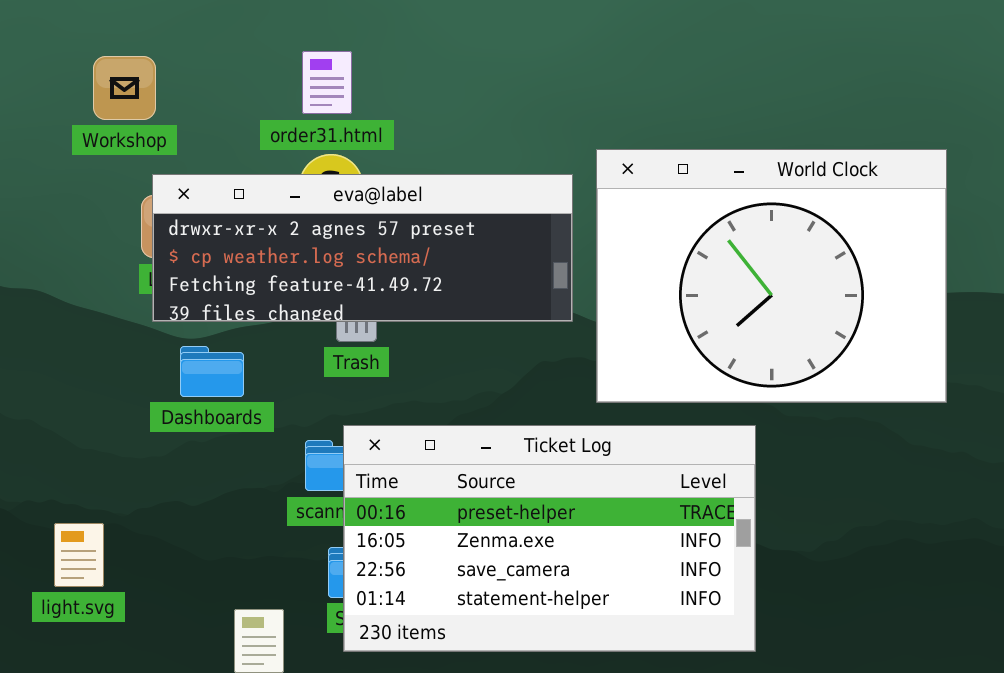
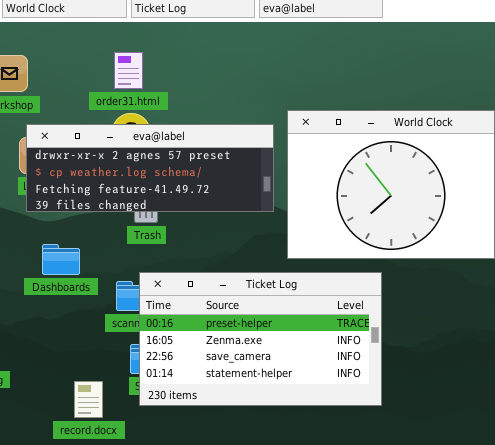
Dashboards: [180,346,244,397] -> [42,244,80,275], moved

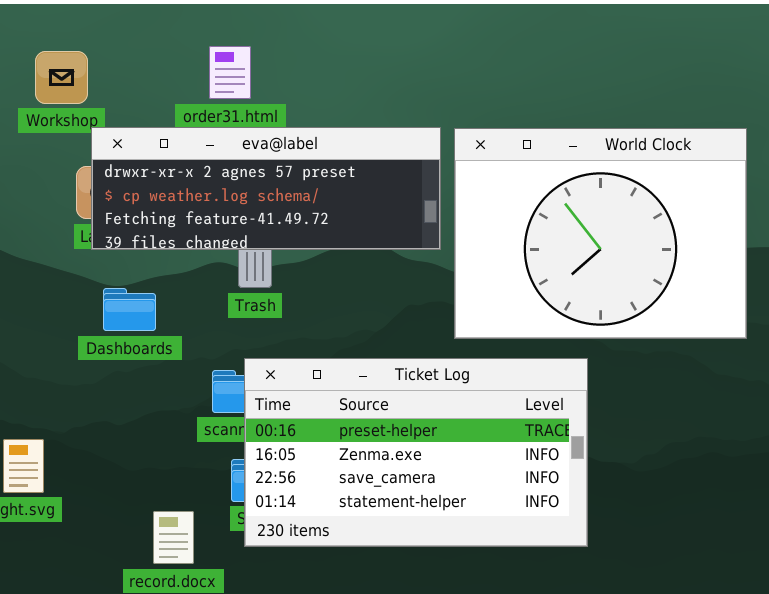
eva@label: [26,124,274,212] -> [91,127,441,250], moved
Dashboards: [42,244,80,275] -> [103,288,156,331], moved

